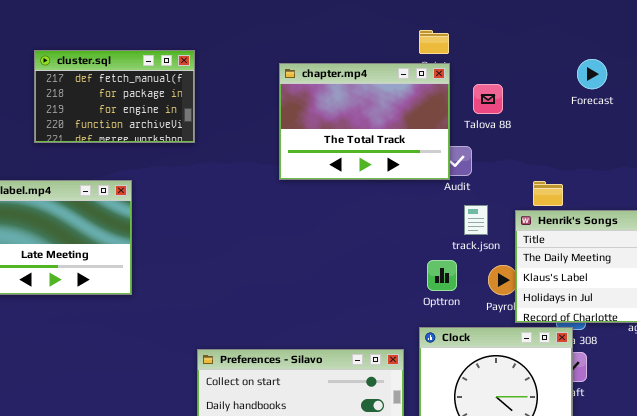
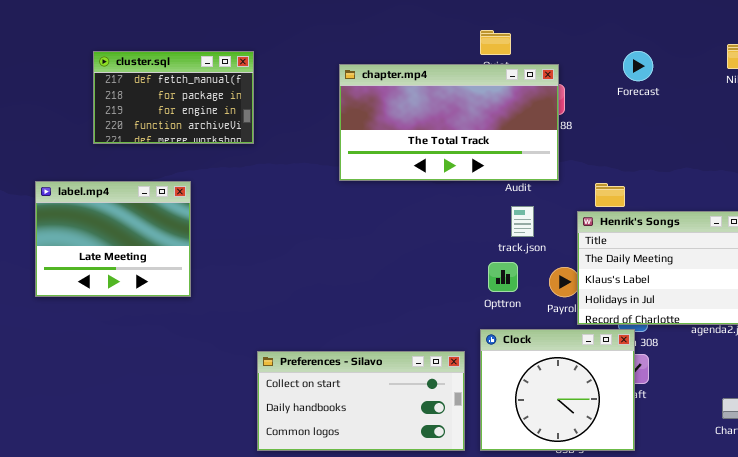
Forecast: [577,59,607,89] -> [623,51,653,81], moved
chapter.mp4: [279,63,450,180] -> [339,64,559,181], resized
track.json: [464,205,488,235] -> [511,206,534,237], moved

